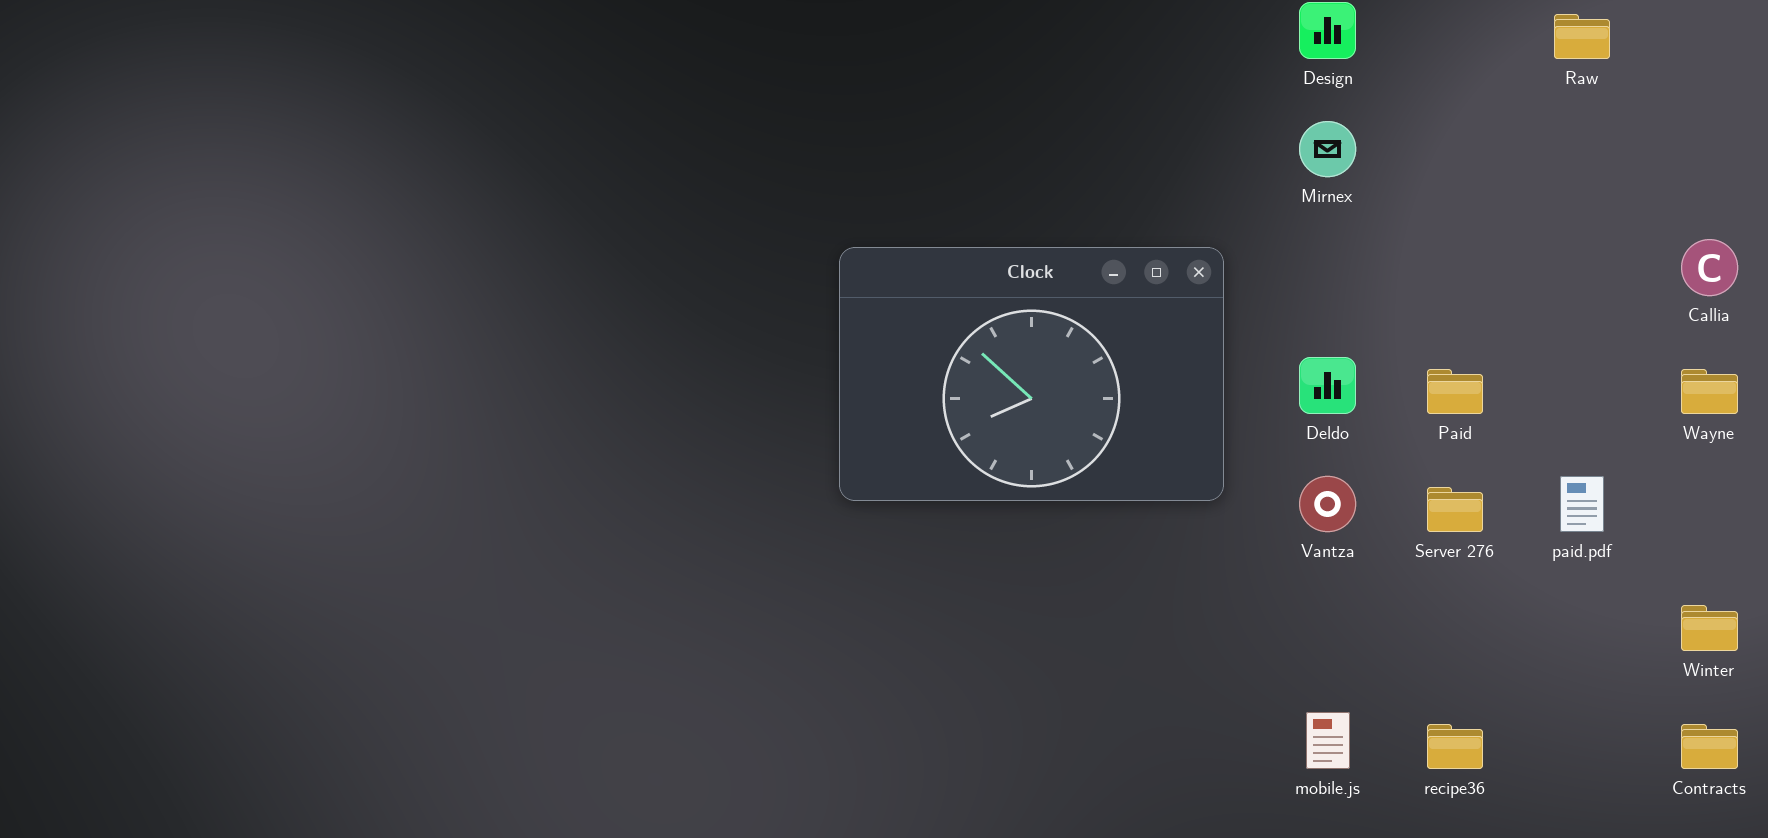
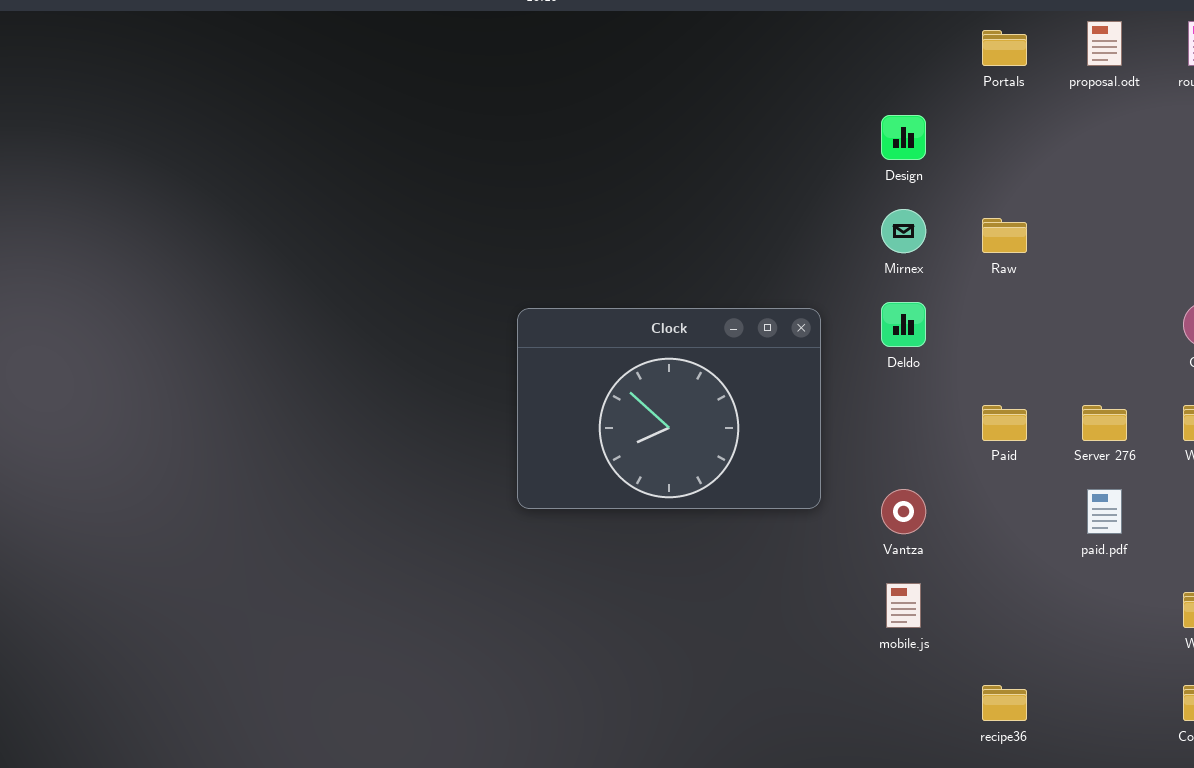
Raw: [1554,14,1610,59] -> [982,218,1027,253], moved
Deldo: [1299,357,1356,414] -> [881,302,926,347], moved
Server 276: [1427,487,1483,532] -> [1082,405,1127,441], moved
mobile.js: [1306,712,1350,769] -> [886,583,921,628], moved

